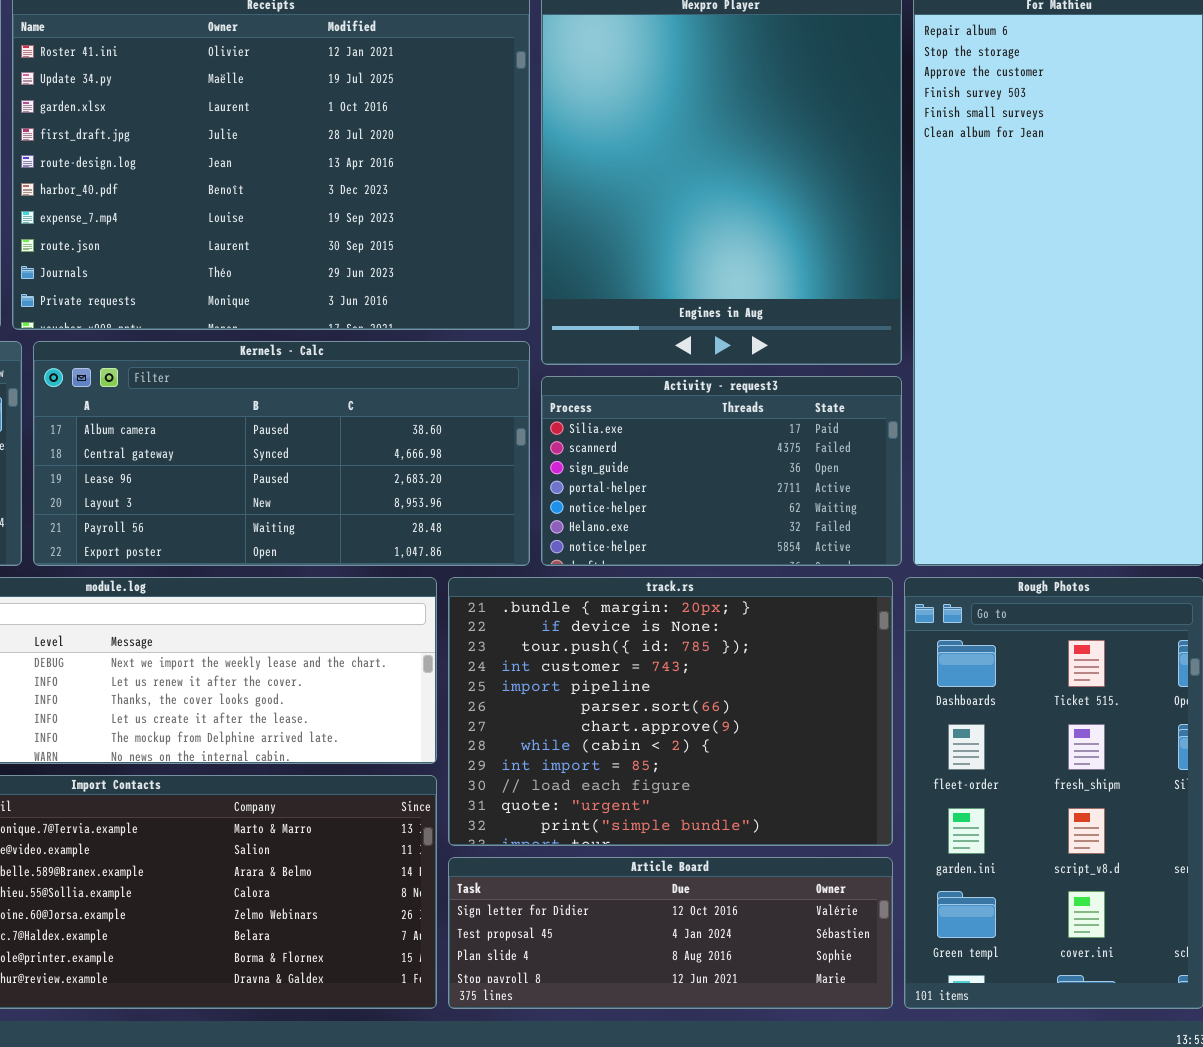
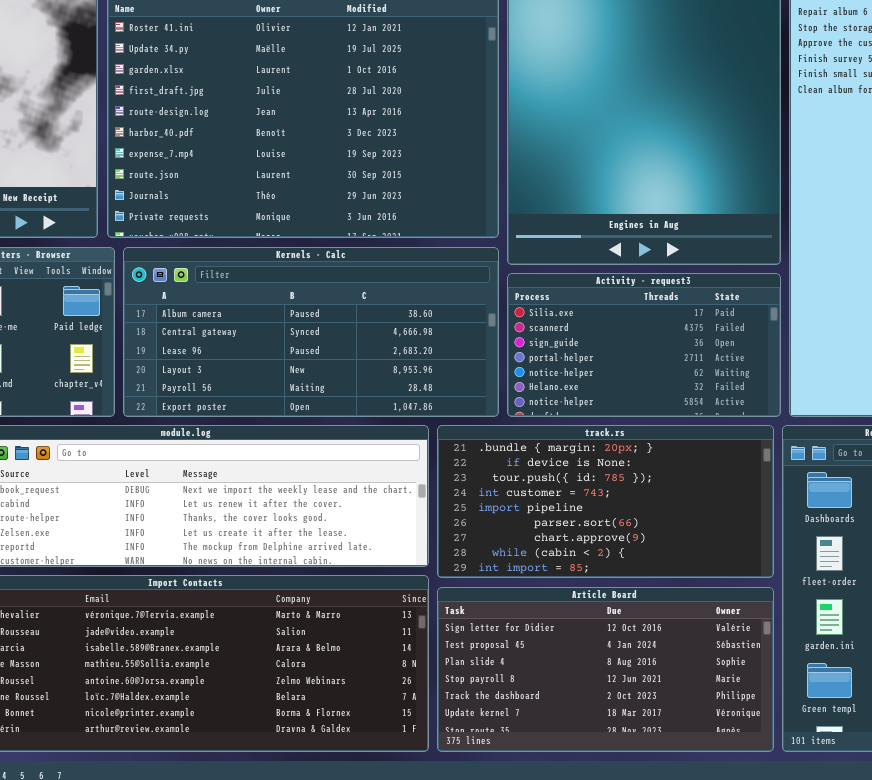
track.rs: [448,577,893,846] -> [437,425,774,578], resized
Article Board: [448,857,893,1009] -> [437,587,774,752], resized

